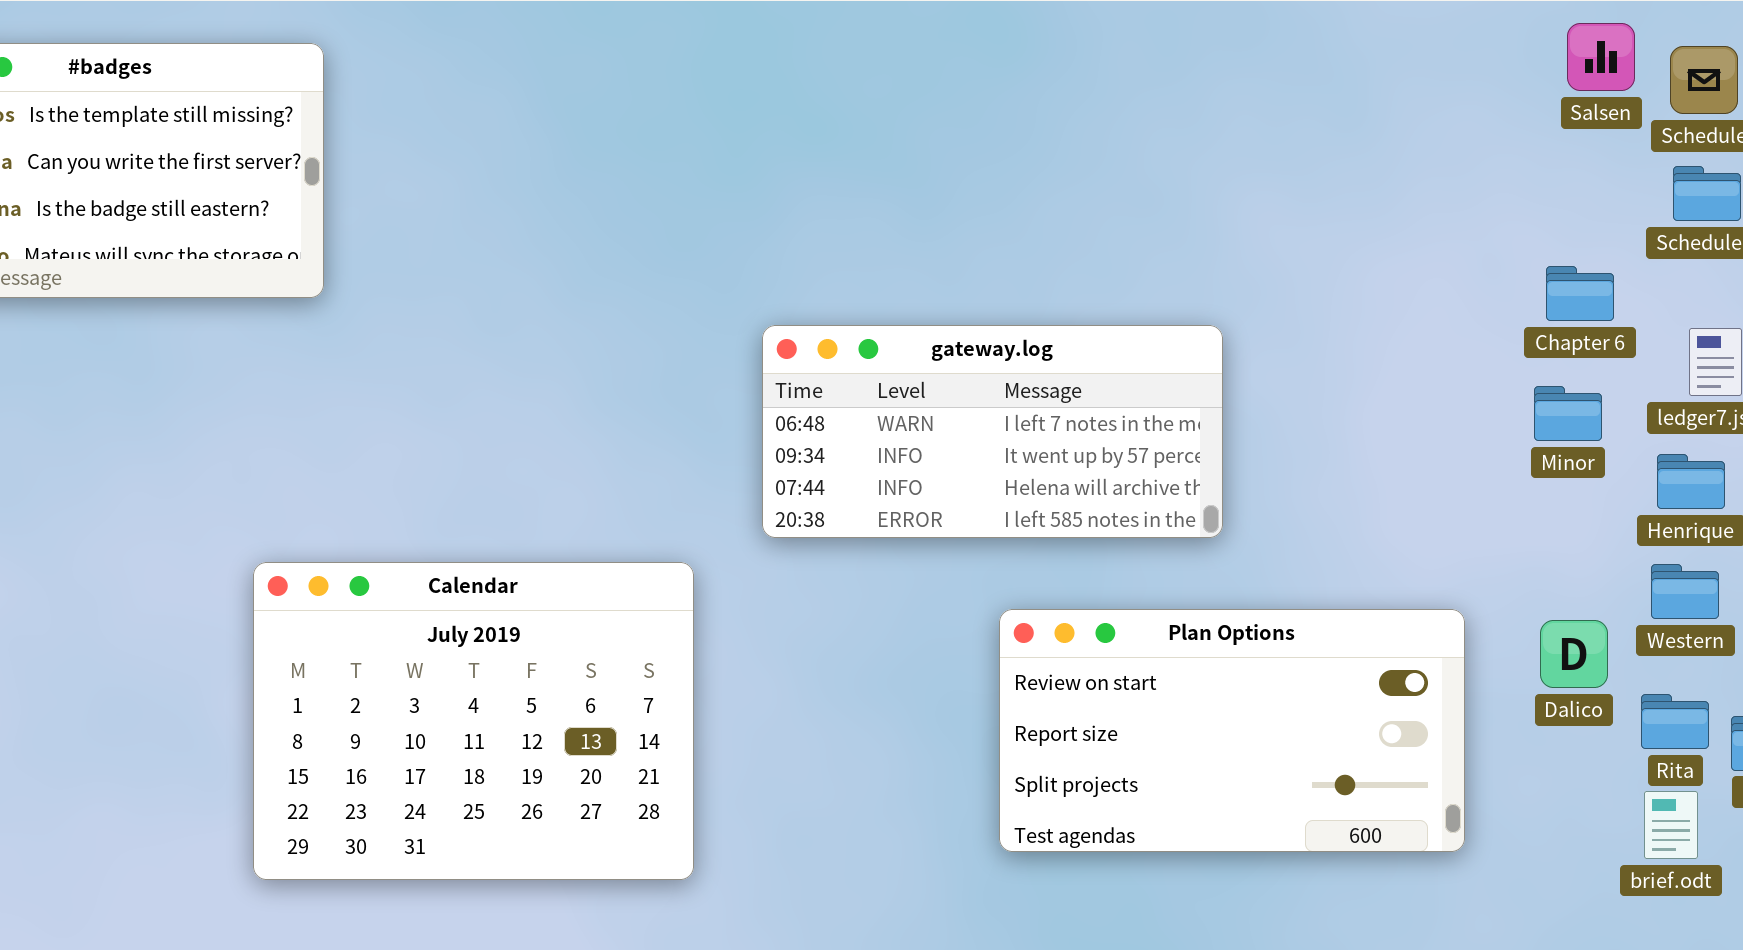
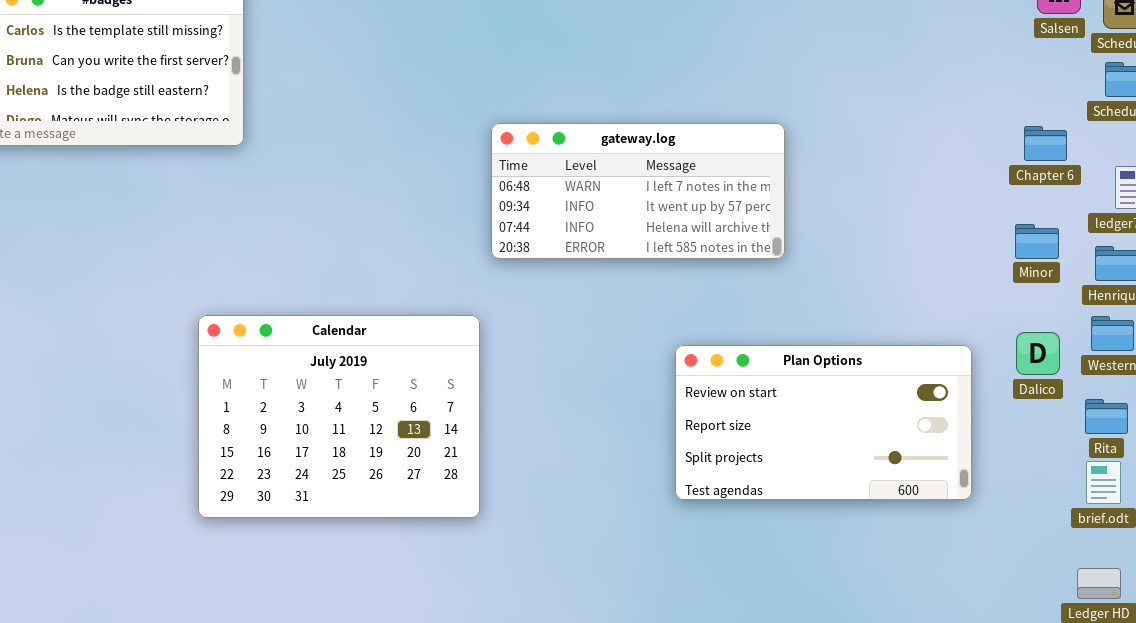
gateway.log: [762,325,1223,538] -> [491,123,785,259], moved
Minor: [1534,386,1602,441] -> [1015,224,1059,259], moved
Dalico: [1540,620,1608,688] -> [1016,332,1060,375], moved

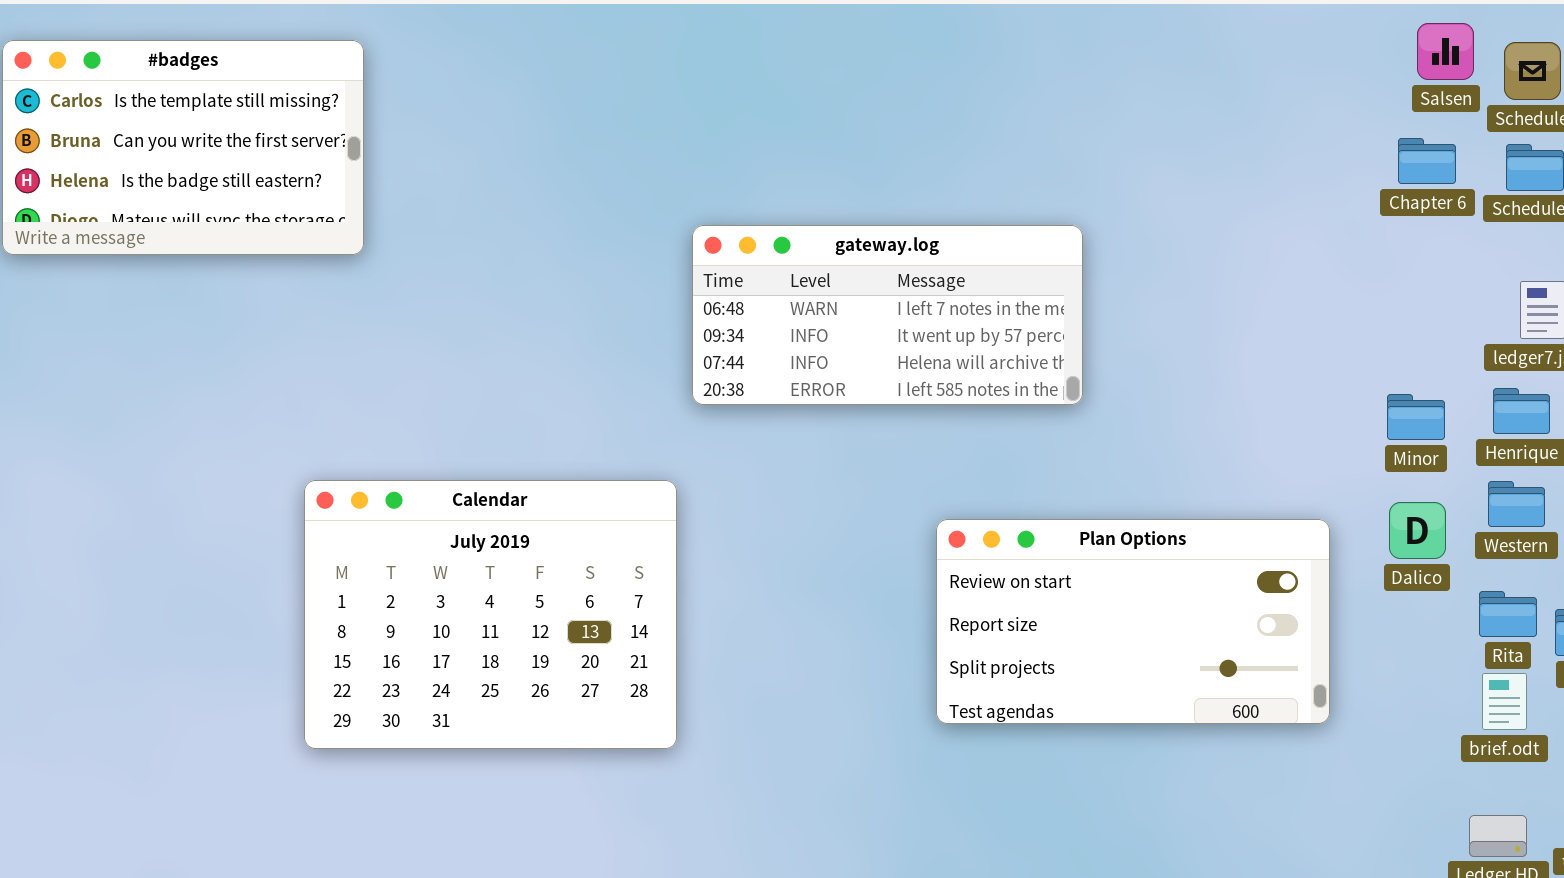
Chapter 6: [1024,126,1067,161] -> [1398,138,1456,184], moved
Minor: [1015,224,1059,259] -> [1387,394,1445,440], moved

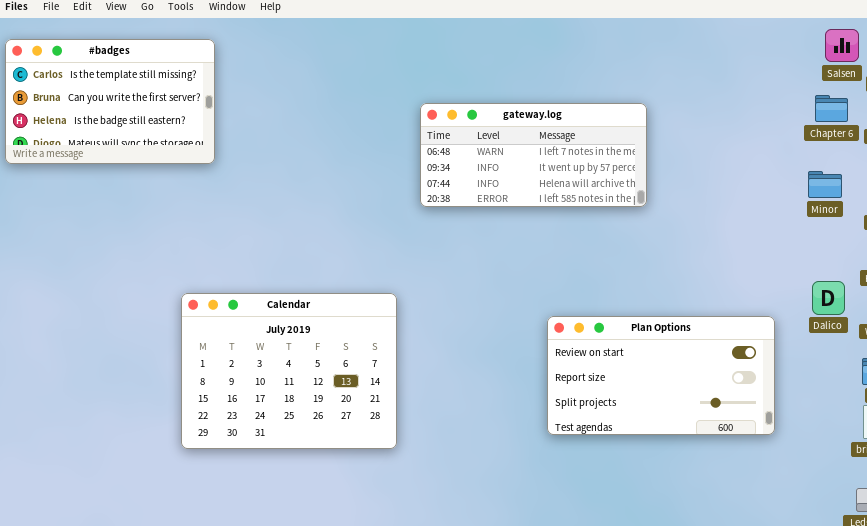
gateway.log: [692,225,1083,405] -> [420,103,647,207], moved
Minor: [1387,394,1445,440] -> [808,171,842,198], moved
Dalico: [1389,502,1446,559] -> [812,281,845,315], moved

